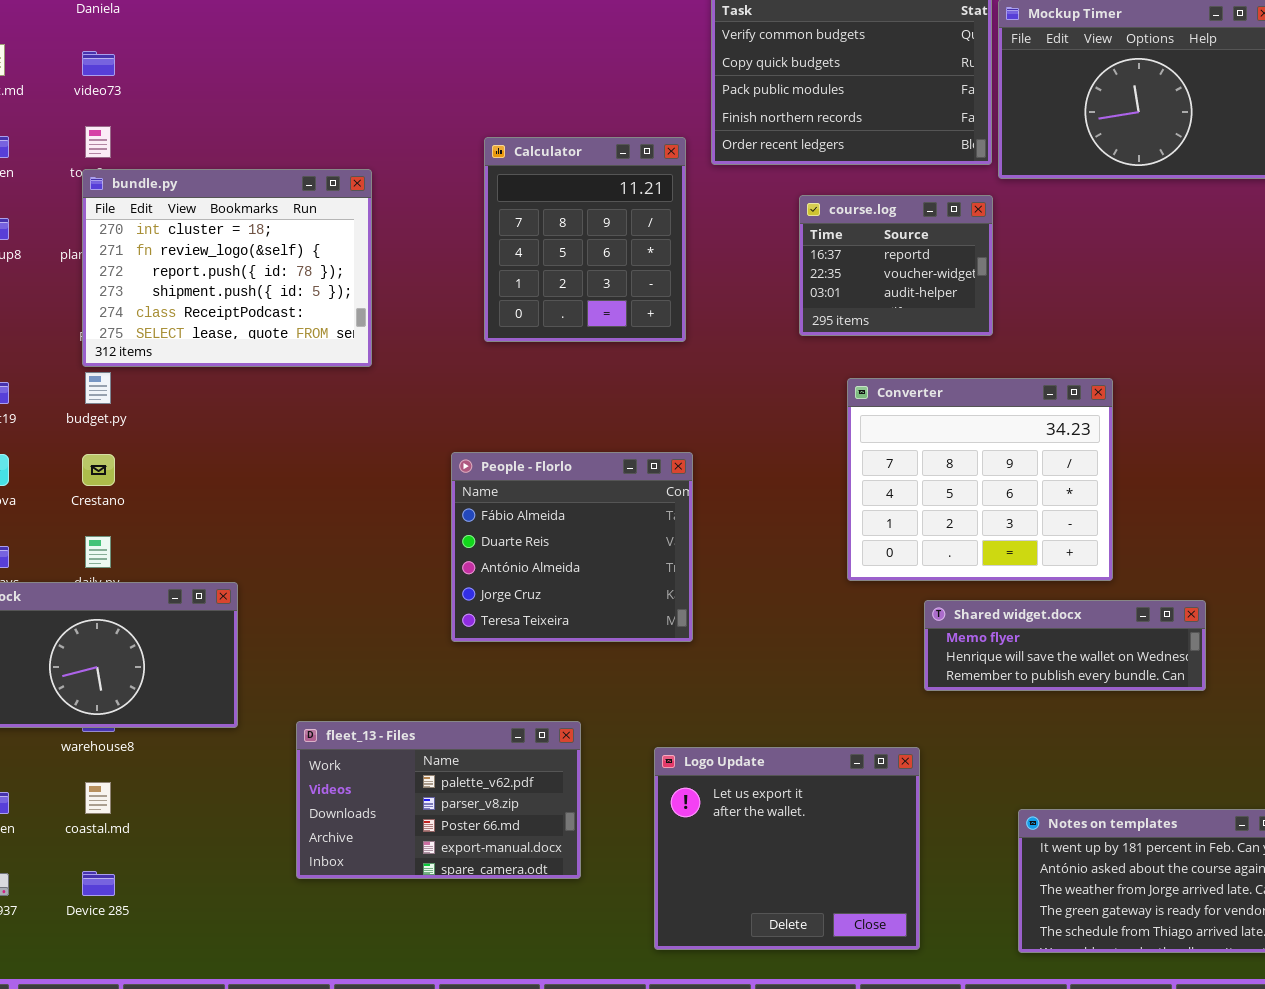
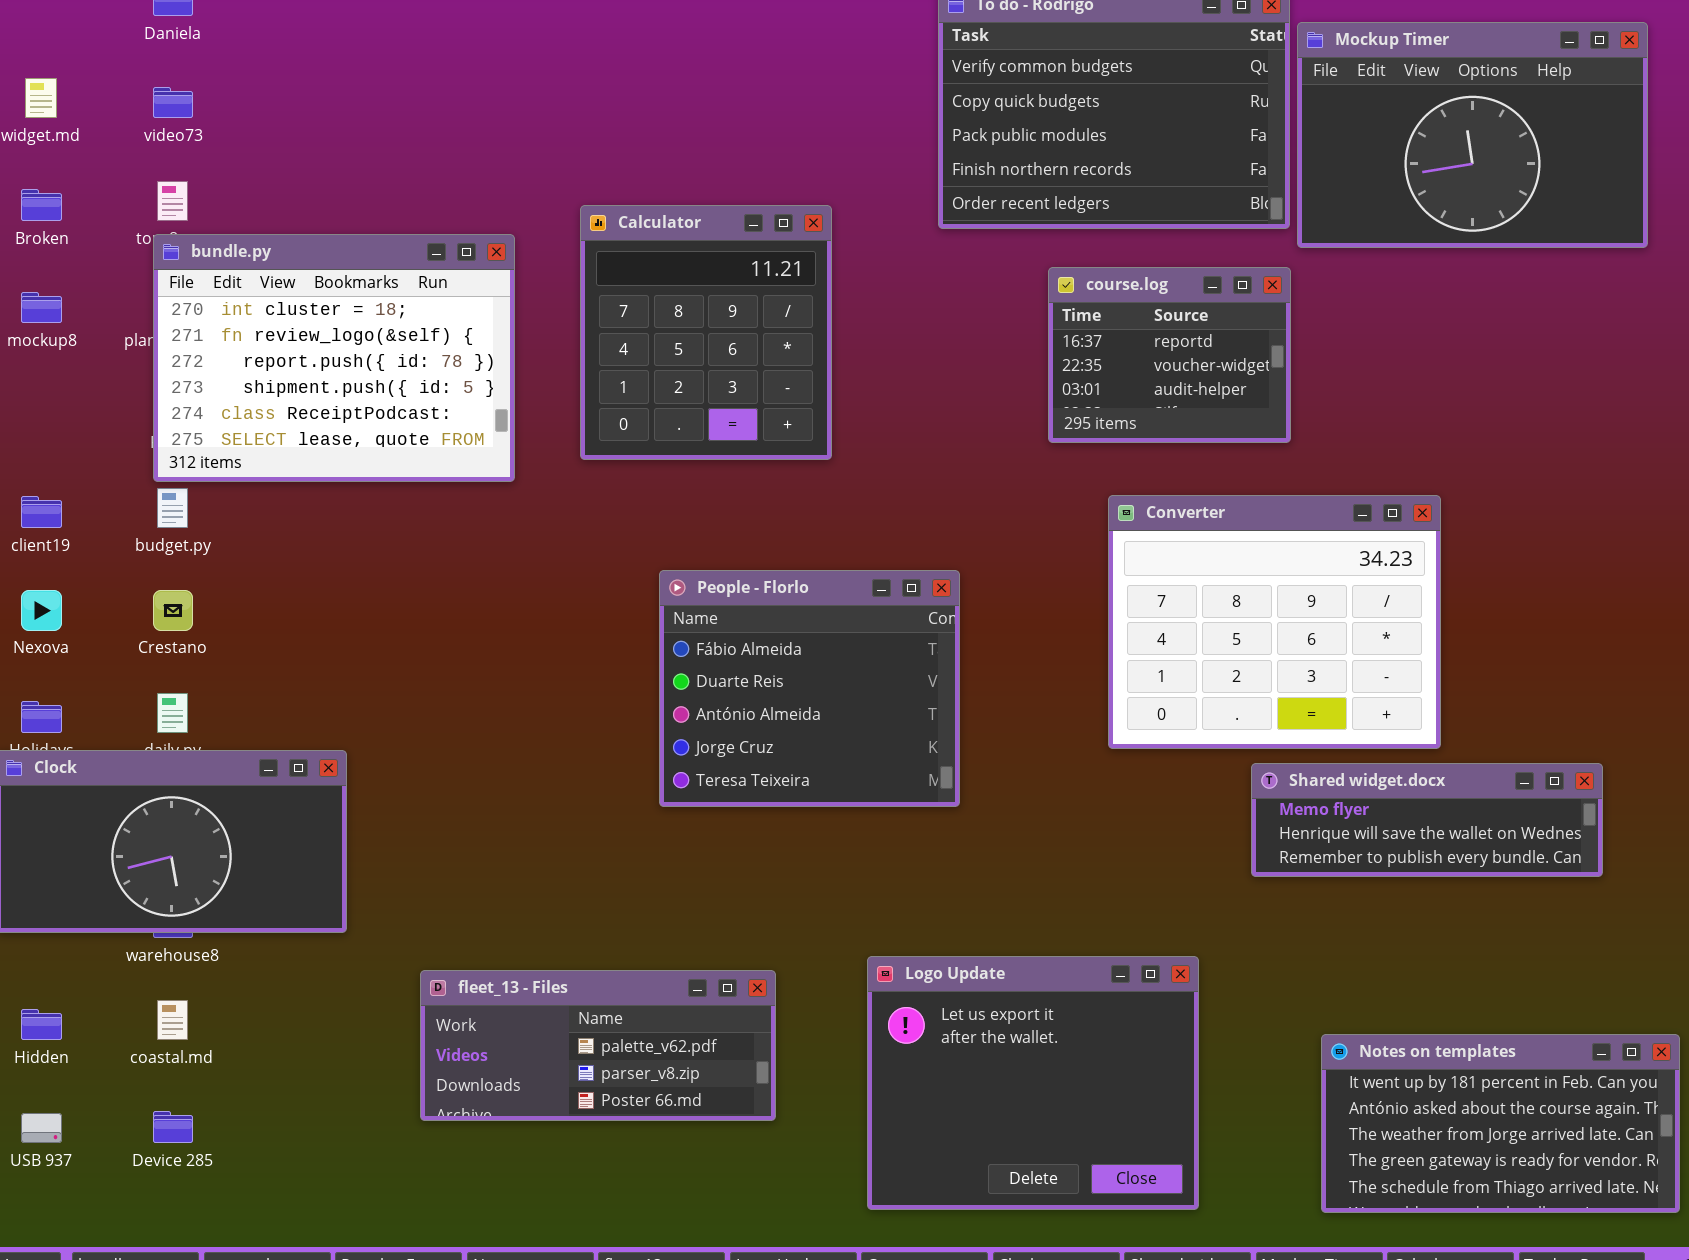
Calculator: [484,137,686,342] -> [580,205,832,460], moved
People - Florlo: [451,452,693,642] -> [659,570,960,807], moved
Shared widget.docx: [924,600,1206,691] -> [1251,763,1603,877], moved
fleet_13 - Files: [296,721,581,879] -> [420,970,776,1121], resized

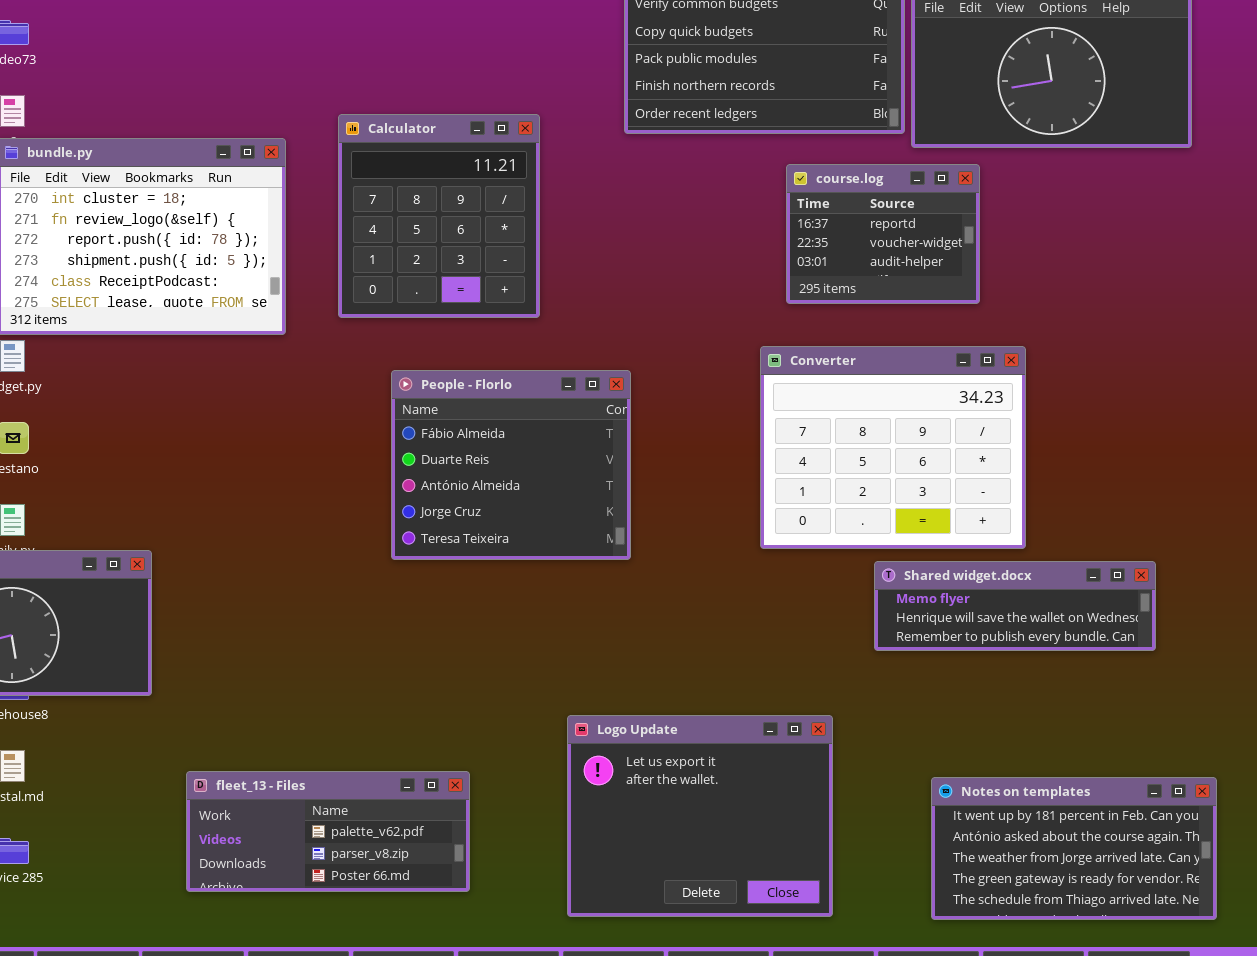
course.log: [1048,267,1291,443] -> [786,164,980,304], moved
People - Florlo: [659,570,960,807] -> [391,370,631,560], moved
fleet_13 - Files: [420,970,776,1121] -> [186,771,470,892], moved

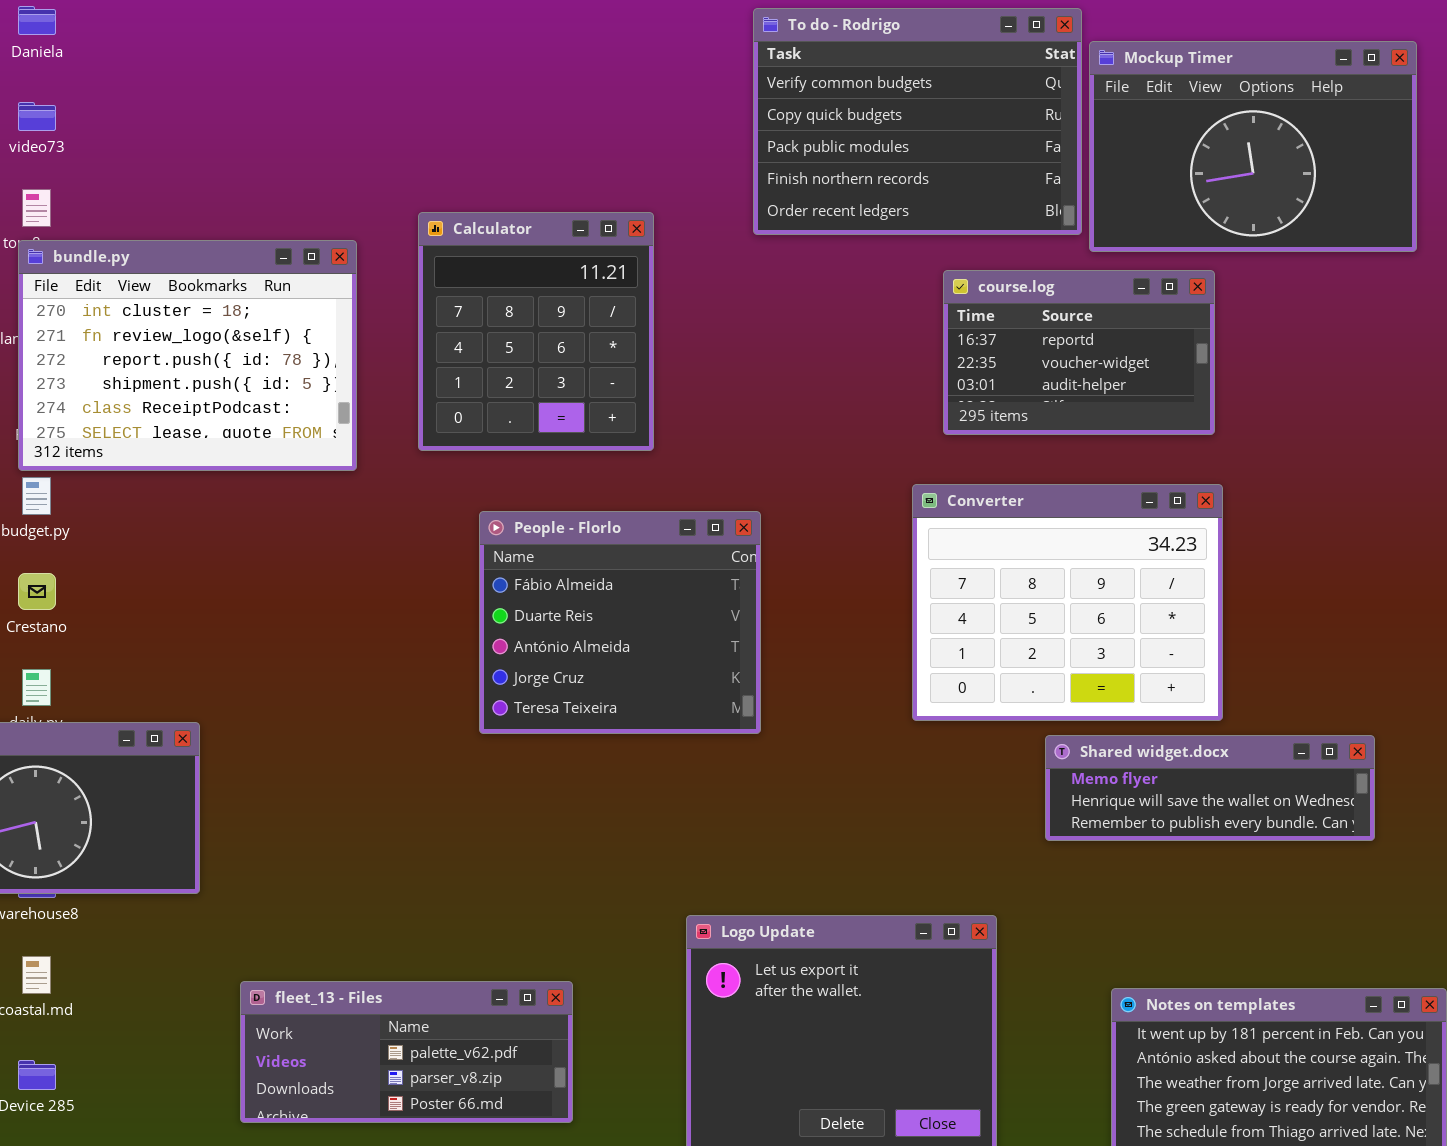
course.log: [786,164,980,304] -> [943,270,1215,435], resized

